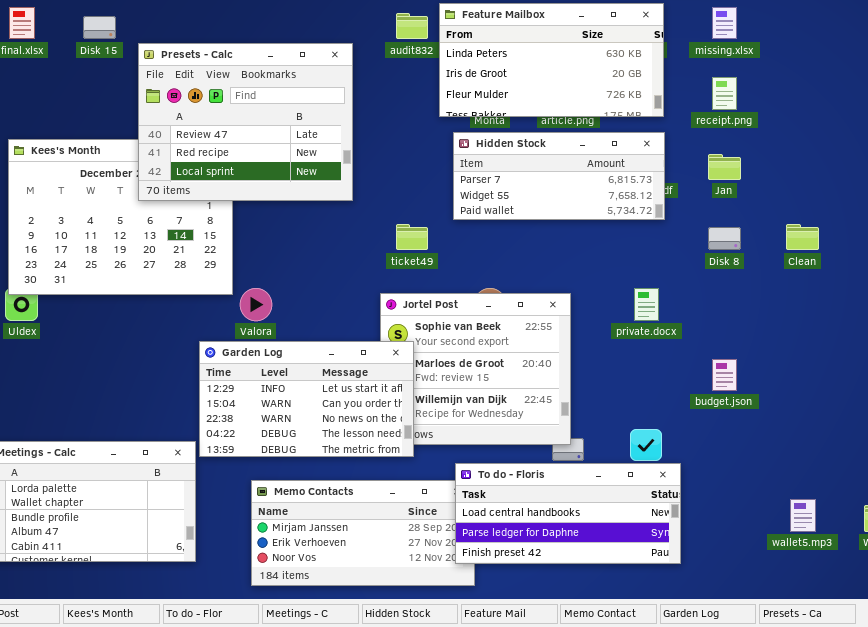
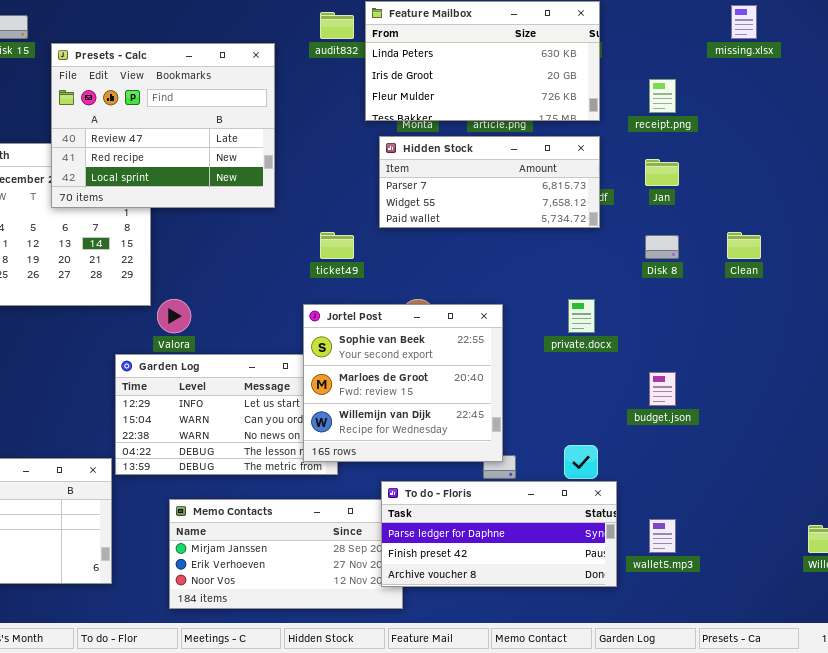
missing.xlsx: [712,7,737,39] -> [731,5,757,39], moved
Jortel Post: [380,293,571,445] -> [303,304,503,462], raised
To do - Floris: [455,463,681,564] -> [381,481,617,587], scrolled down 1 row
wallet5.mp3: [790,499,816,532] -> [649,519,676,553], moved

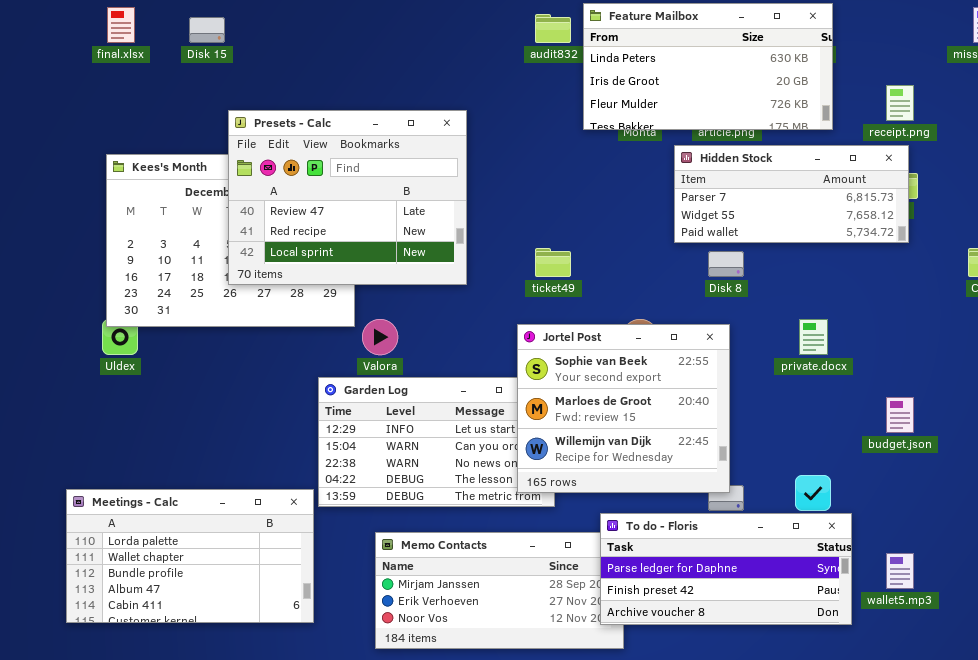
Presets - Calc: [51,43,275,208] -> [228,110,467,285], moved
Hidden Stock: [379,136,600,228] -> [674,145,909,243], moved
Disk 8: [645,235,679,259] -> [708,251,744,277], moved

